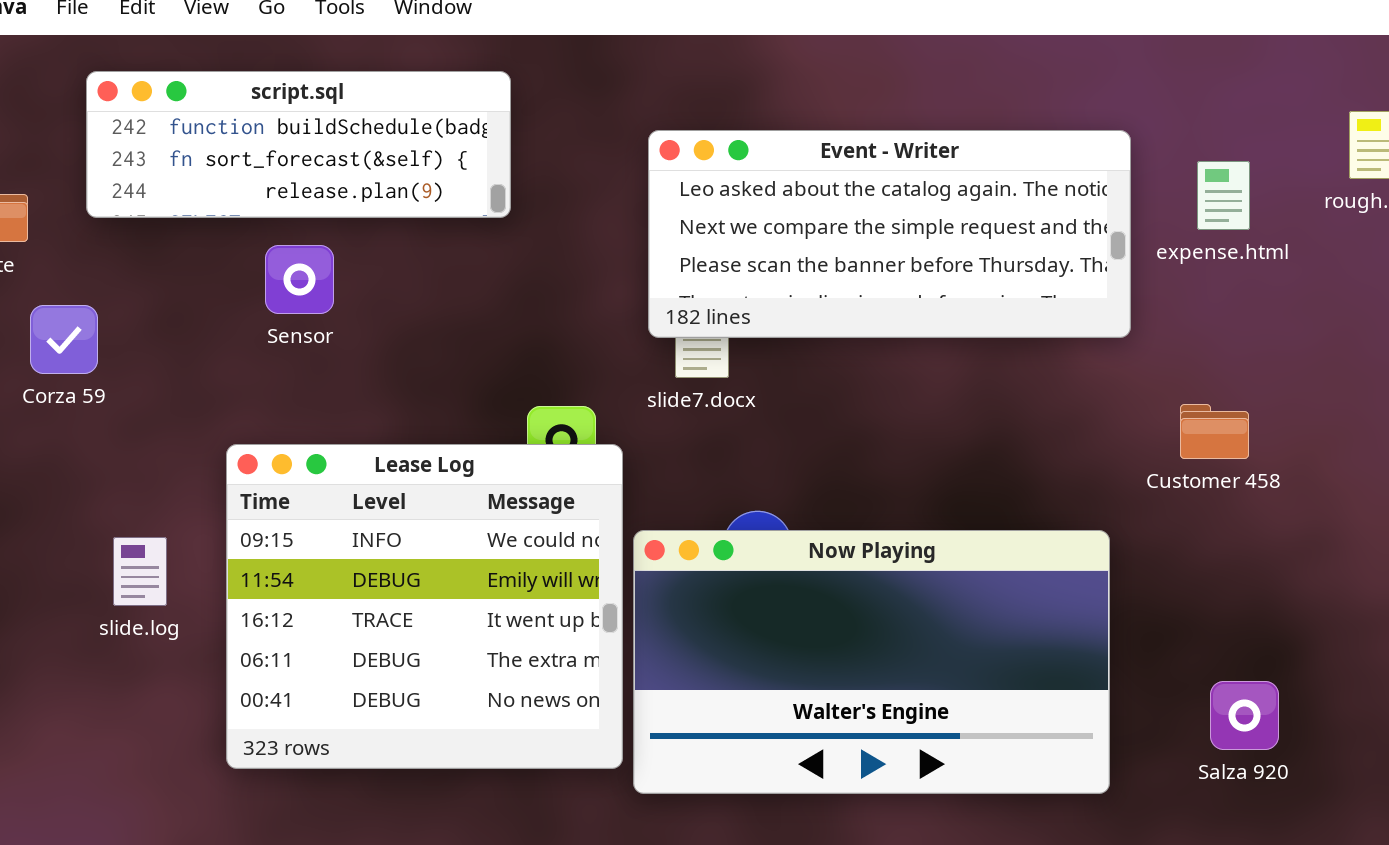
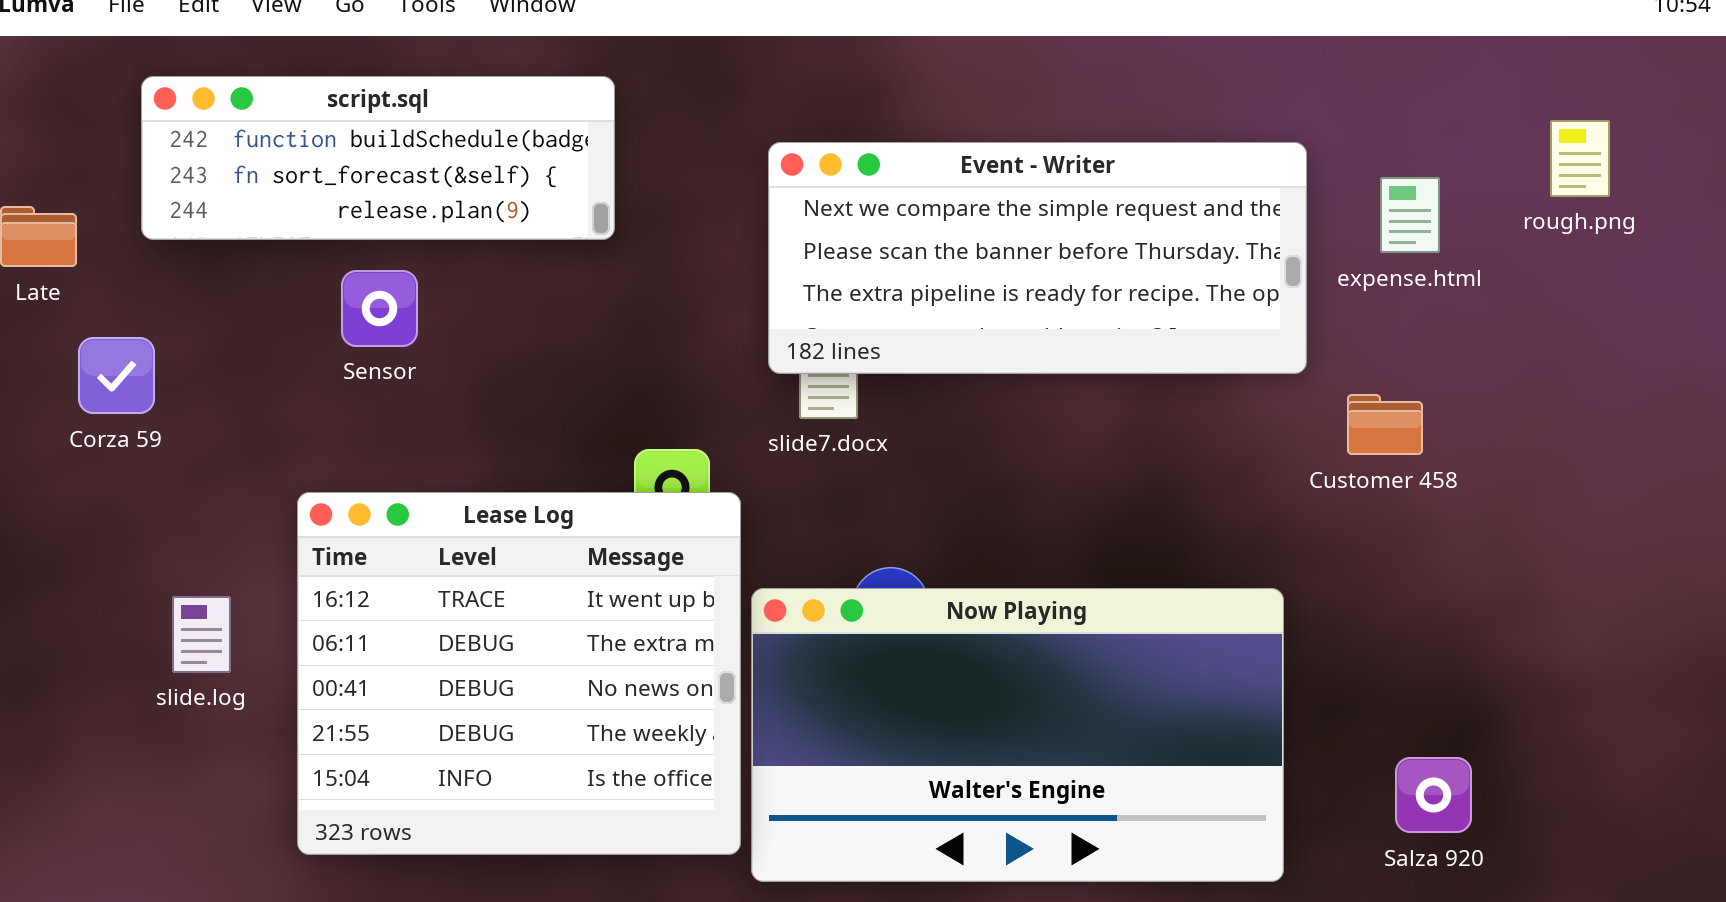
Event - Writer: [648,130,1131,338] -> [768,142,1307,374], scrolled down 1 row
Customer 458: [1180,404,1249,459] -> [1347,394,1423,455], moved
Lease Log: [226,444,623,769] -> [297,492,741,855], scrolled down 2 rows

